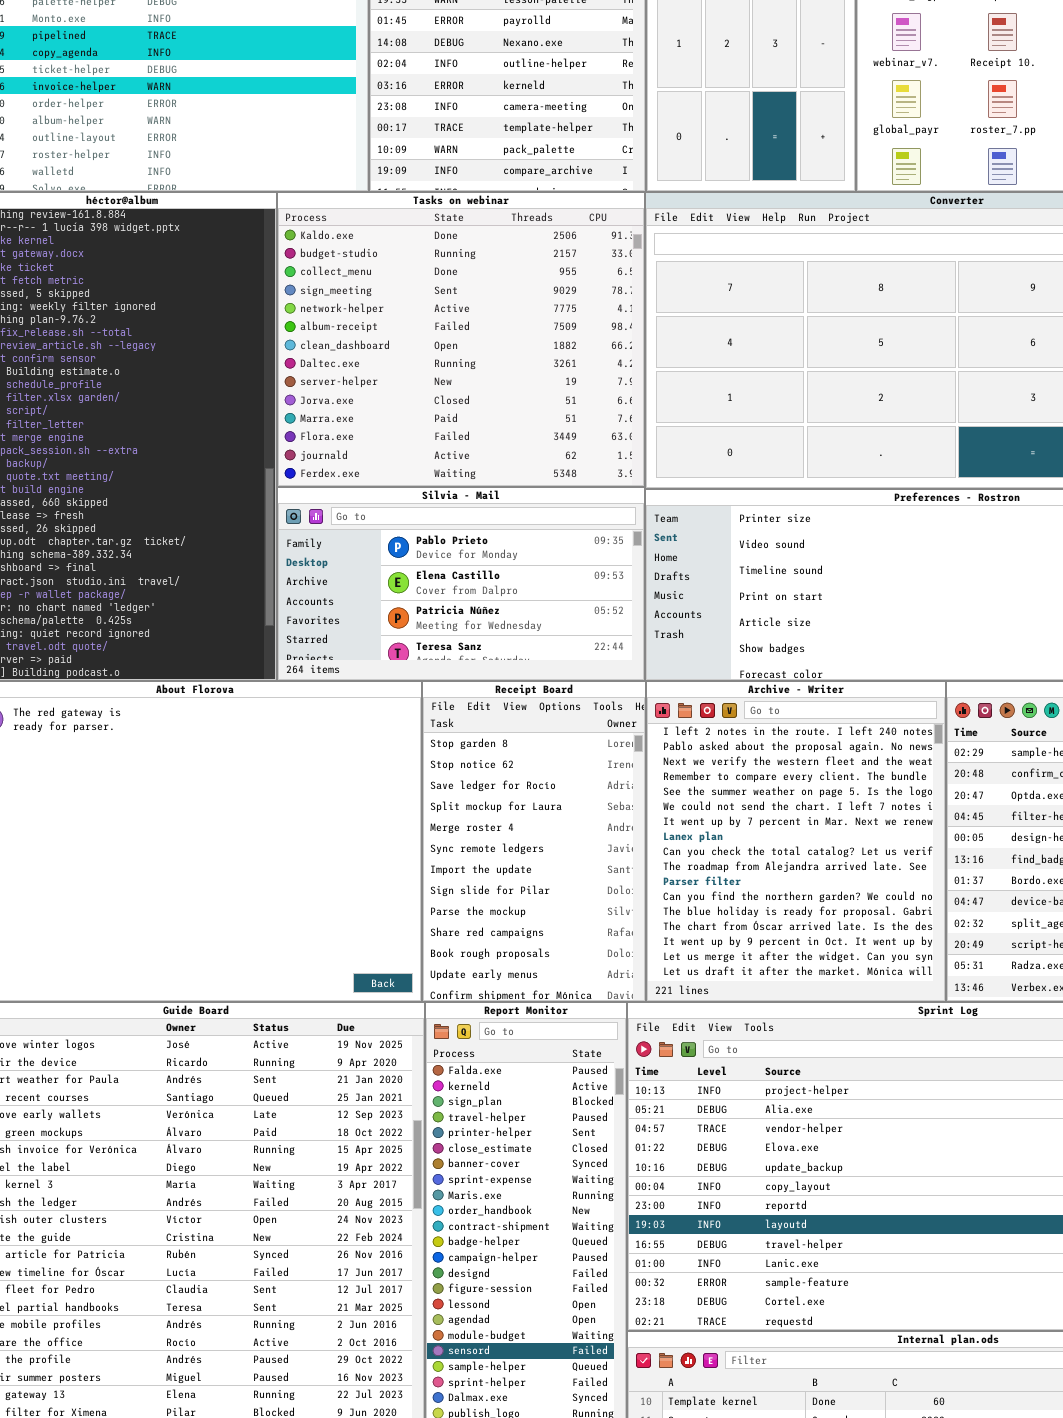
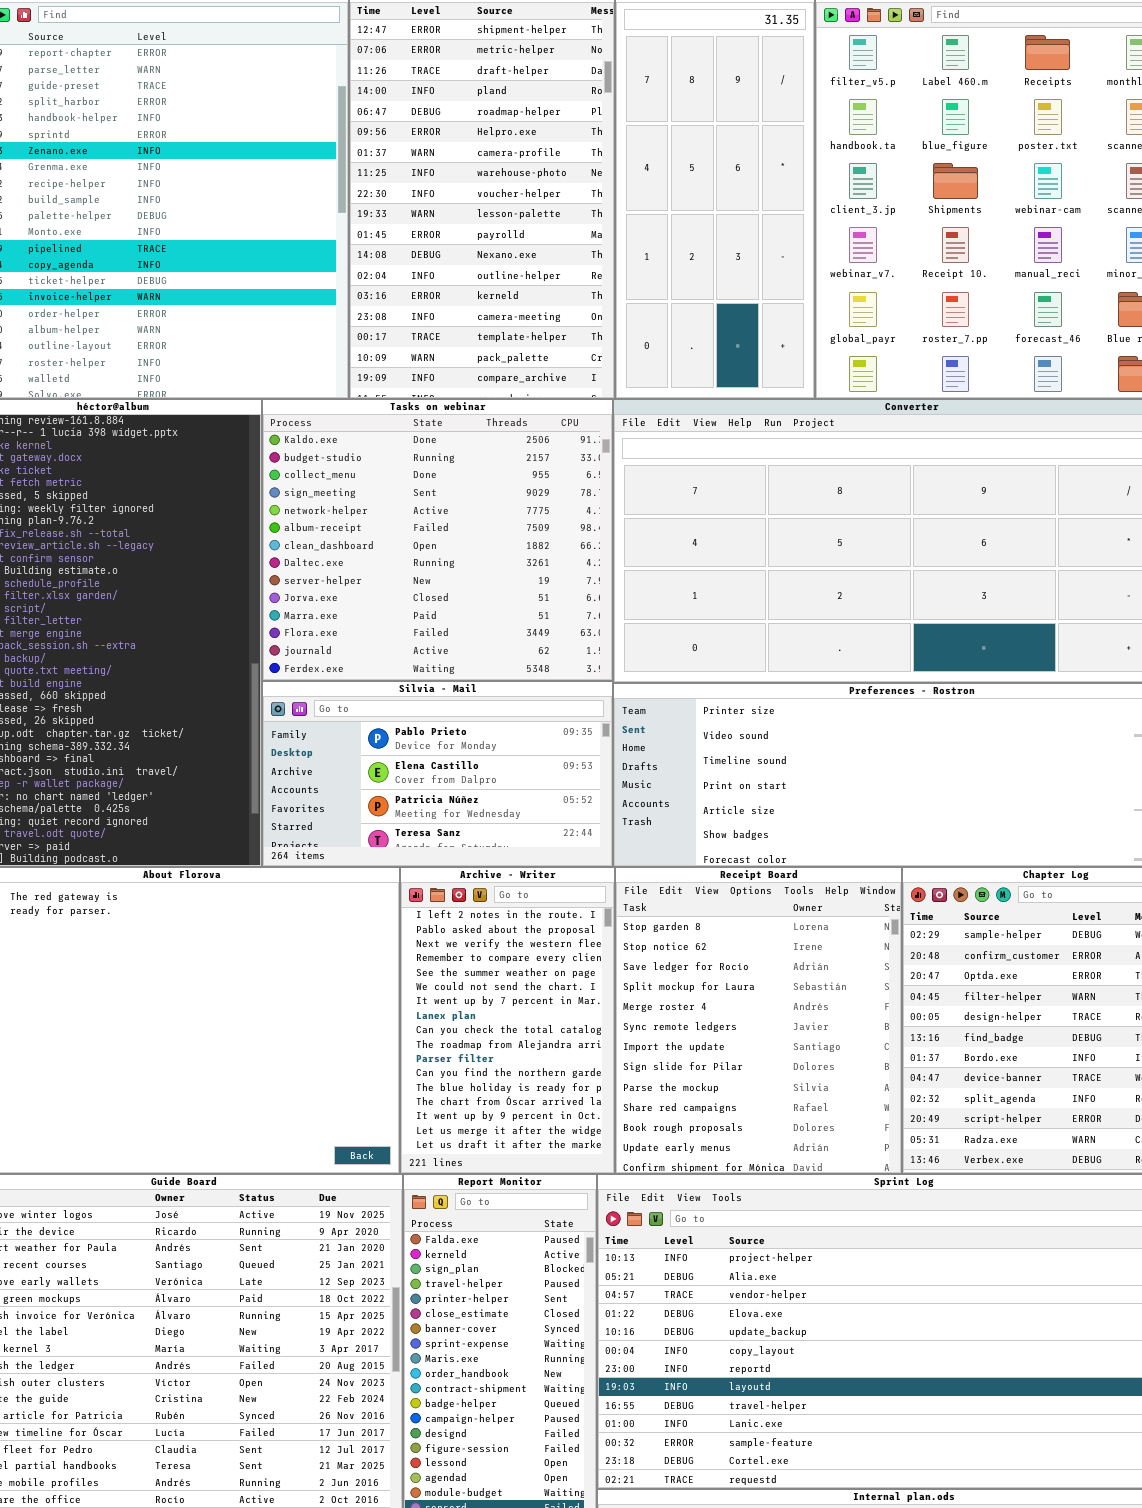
Receipt Board: [422,681,646,1002] -> [615,867,902,1174], moved, resized
Archive - Writer: [646,681,946,1002] -> [400,867,615,1174], moved, resized

